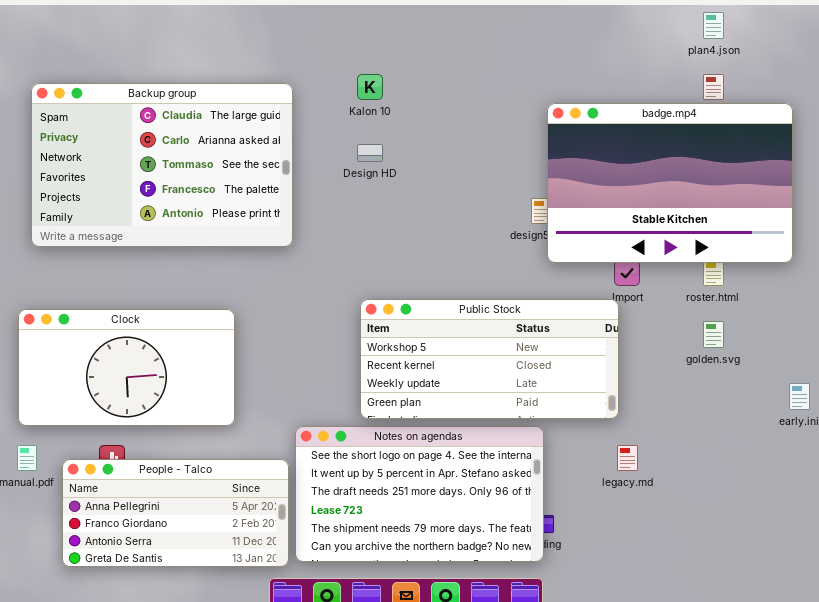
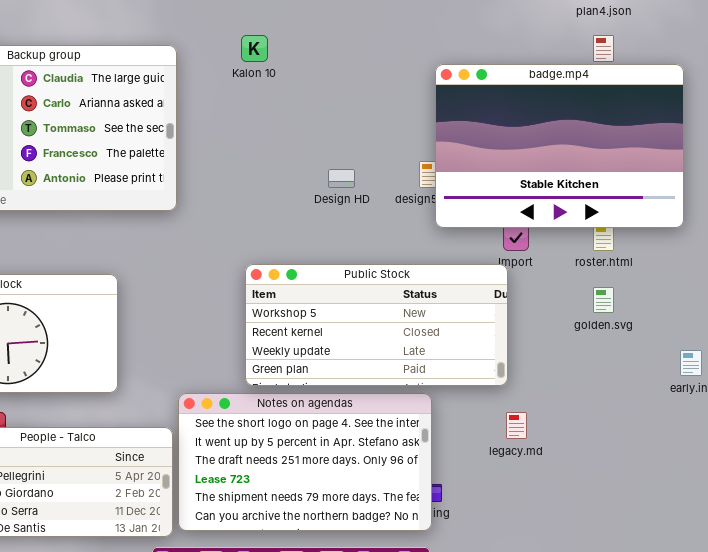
Design HD: [357,144,383,162] -> [328,169,355,188], moved

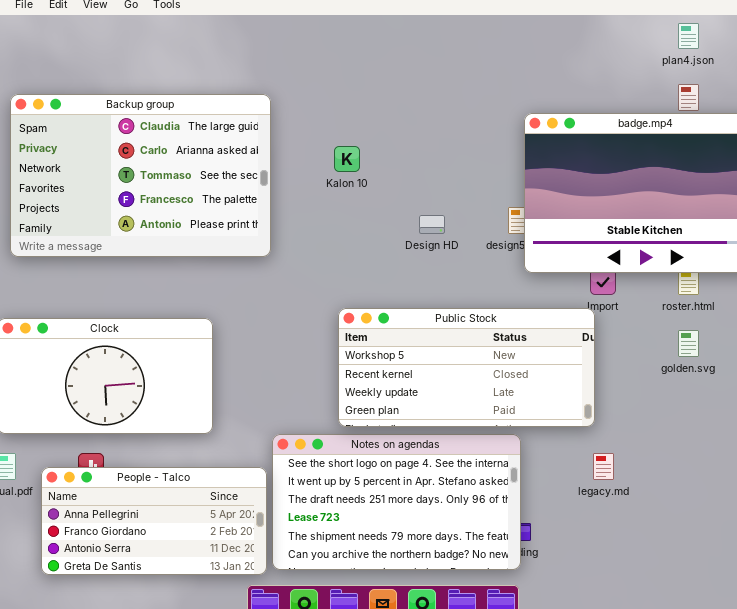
Kalon 10: [241,35,268,62] -> [334,146,360,172], moved

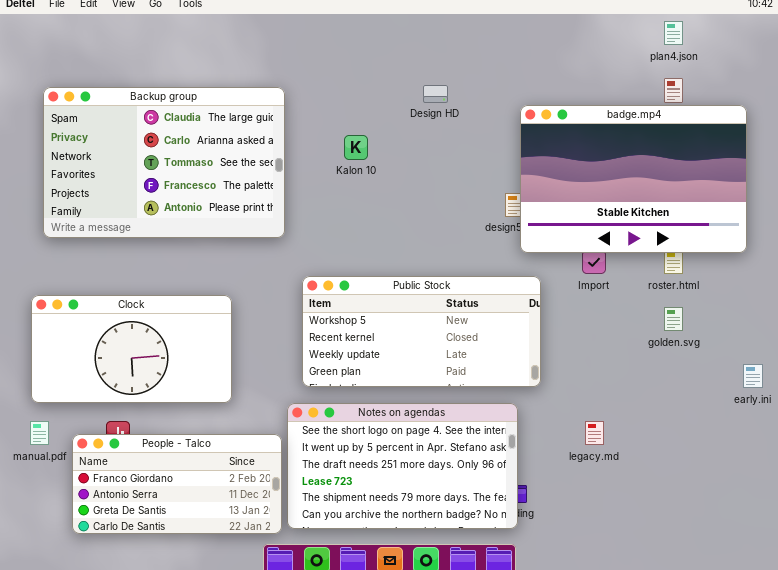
Design HD: [419,215,445,234] -> [423,85,448,103], moved
Public Stock: [338,308,595,427] -> [302,276,541,387], moved
People - Talco: [41,467,267,575] -> [72,434,282,534], scrolled down 1 row

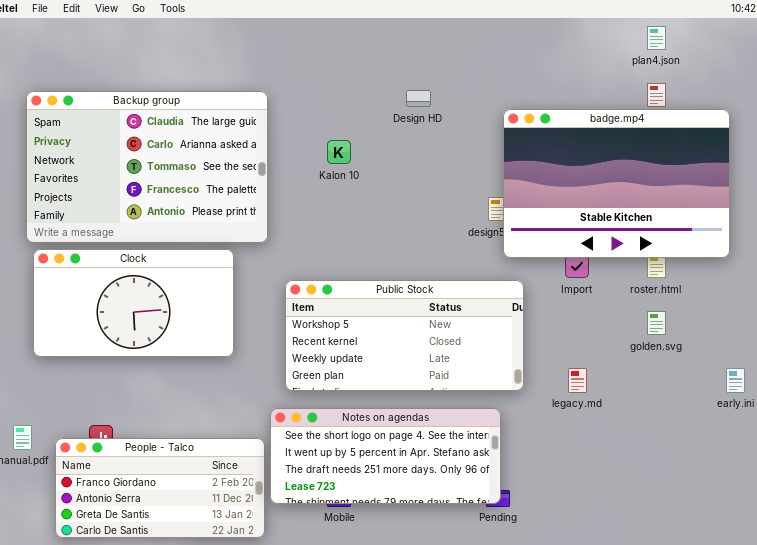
Clock: [31,295,232,403] -> [33,249,234,357], moved
Notes on agendas: [287,403,518,529] -> [270,408,501,504], resized
legacy.md: [585,421,604,445] -> [568,368,587,393], moved

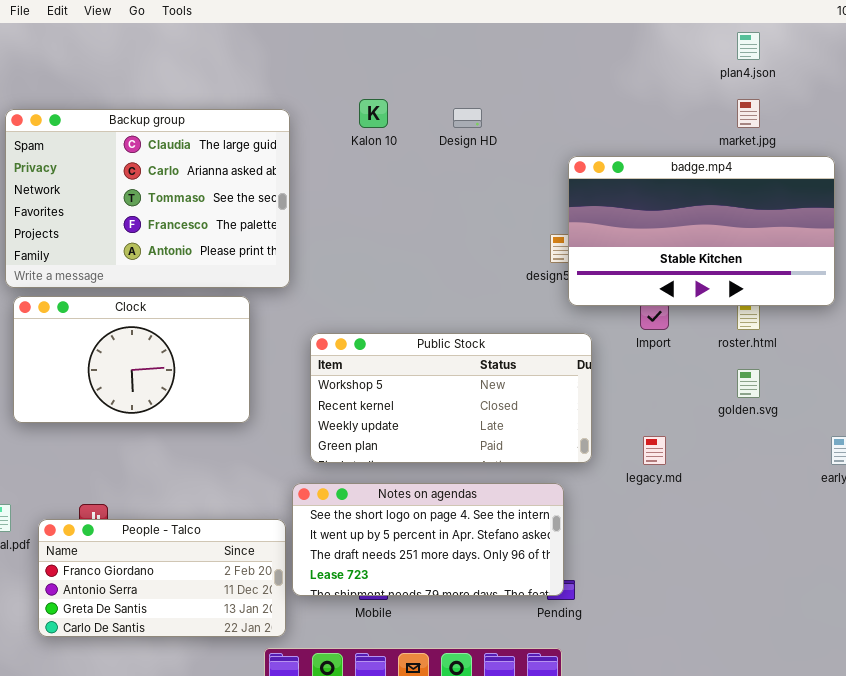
badge.mp4: [503,109,730,258] -> [568,156,835,306], resized
Kalon 10: [327,140,351,164] -> [359,99,388,128], moved

